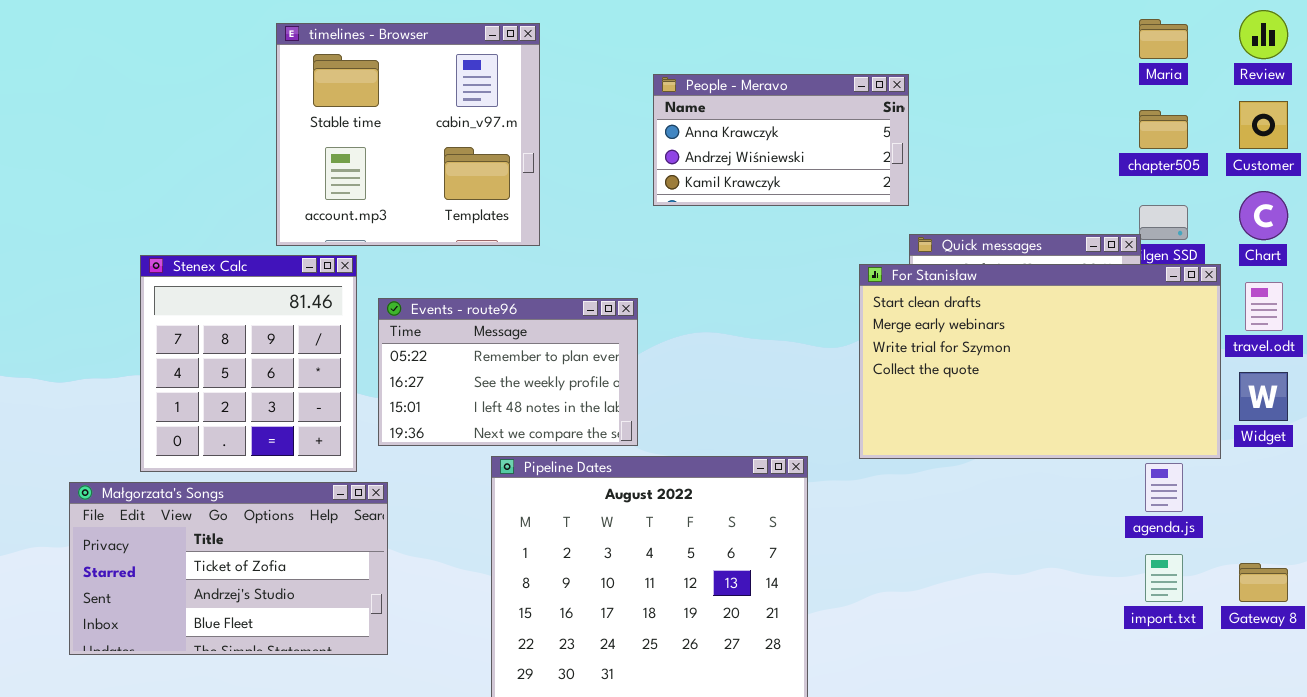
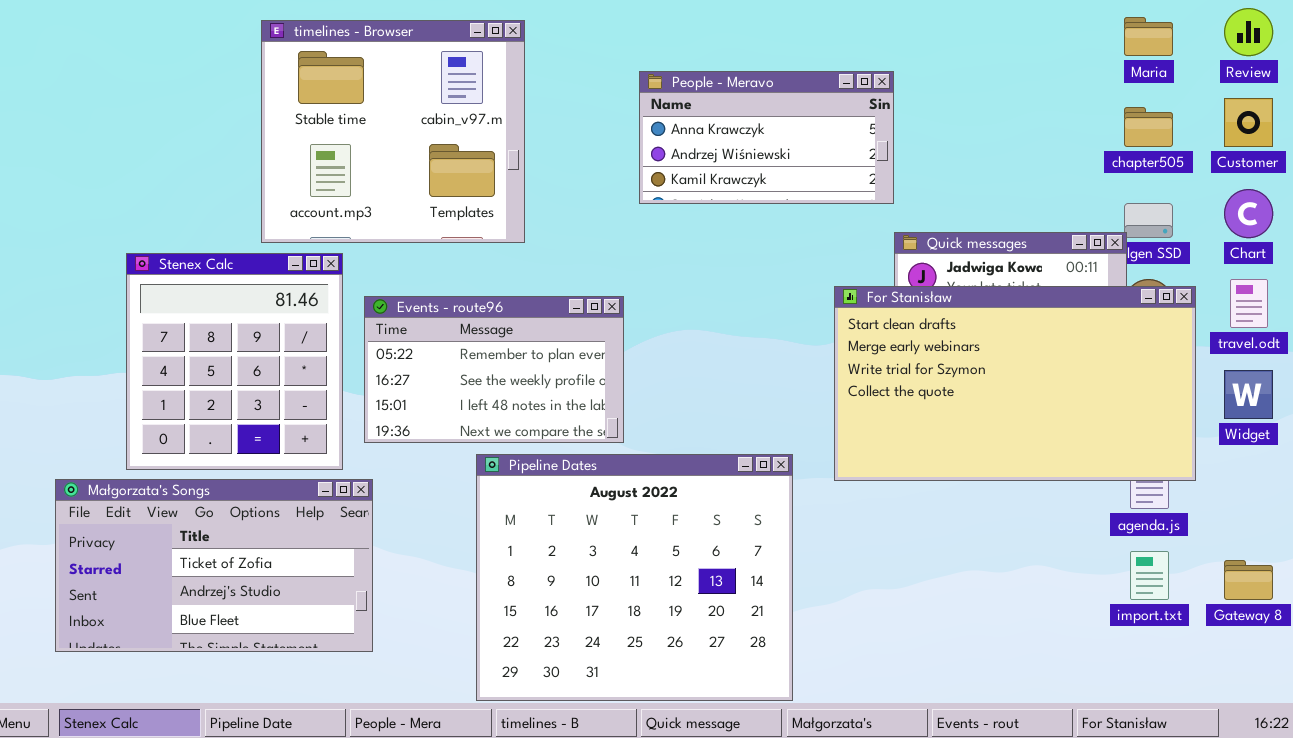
For Stanisław: [859,264,1221,459] -> [834,286,1196,481], moved

